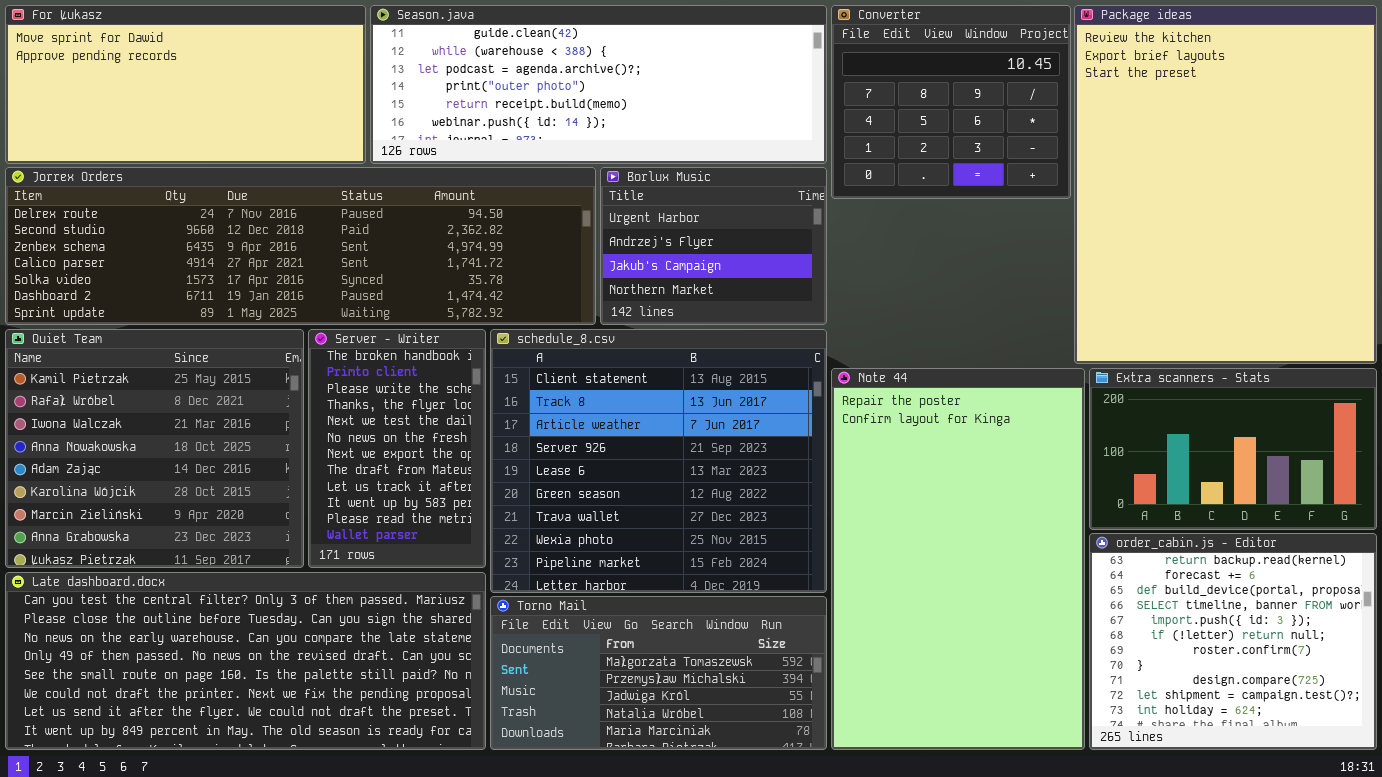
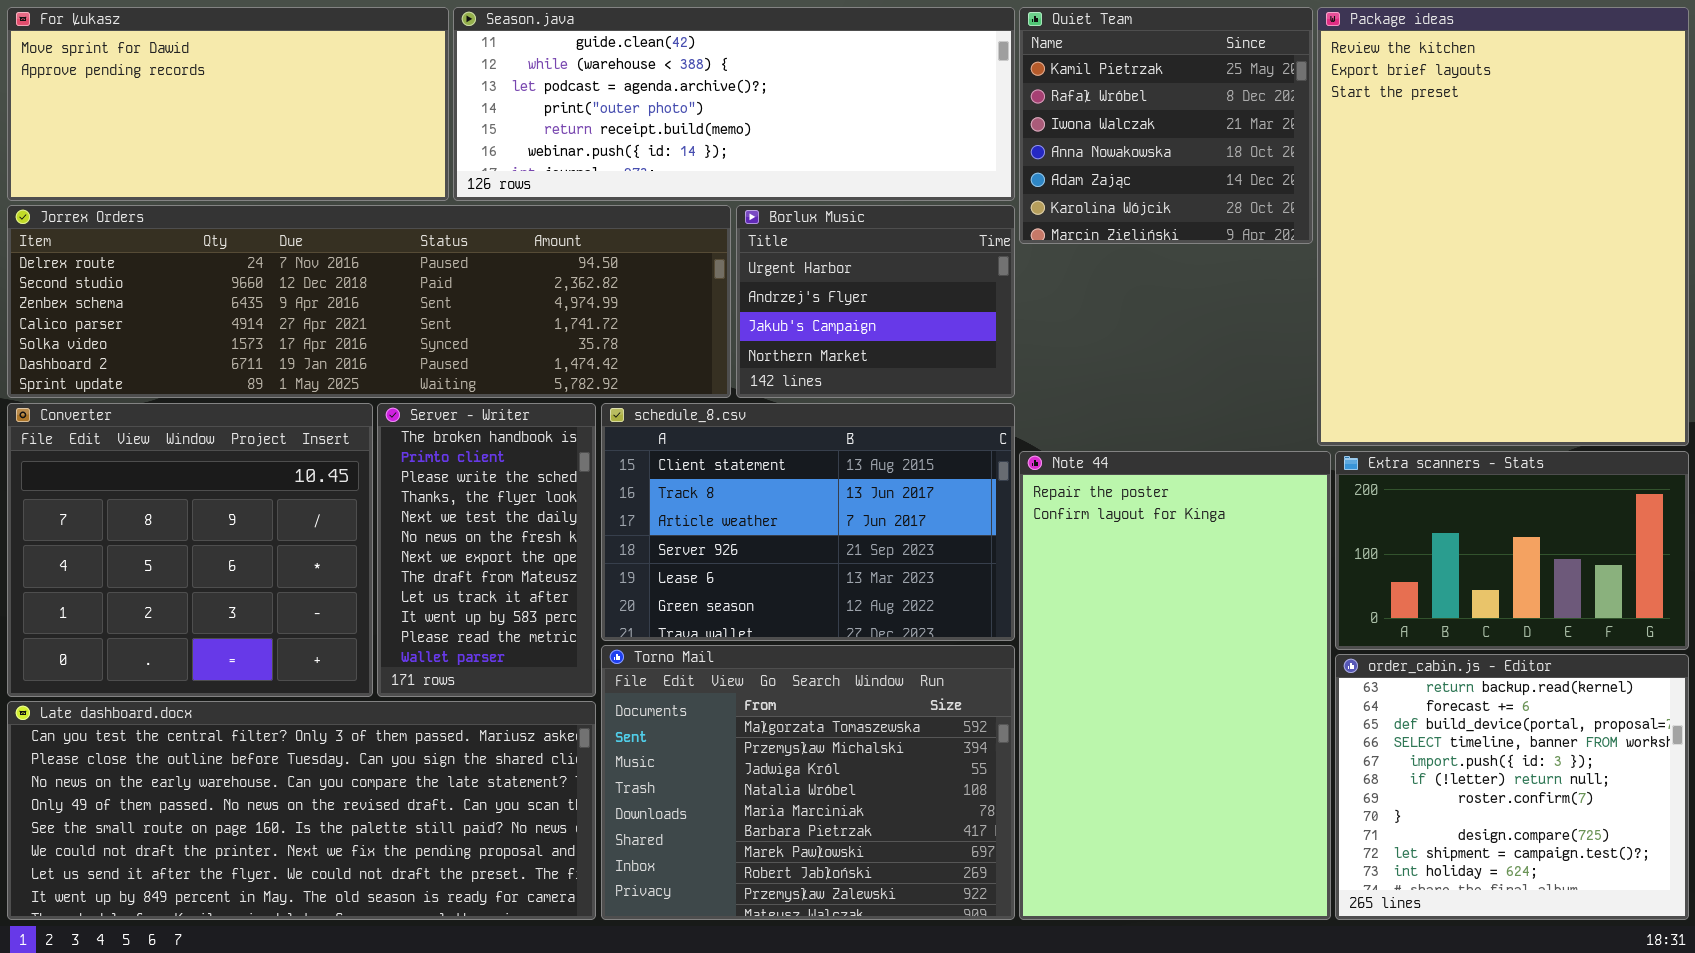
Converter: [831,5,1071,199] -> [7,403,373,697], moved, resized
Quiet Team: [5,329,304,568] -> [1019,7,1313,244], moved, resized
schedule_8.csv: [490,329,827,593] -> [601,403,1015,641], resized
Torno Mail: [490,596,827,750] -> [601,645,1015,920], resized

